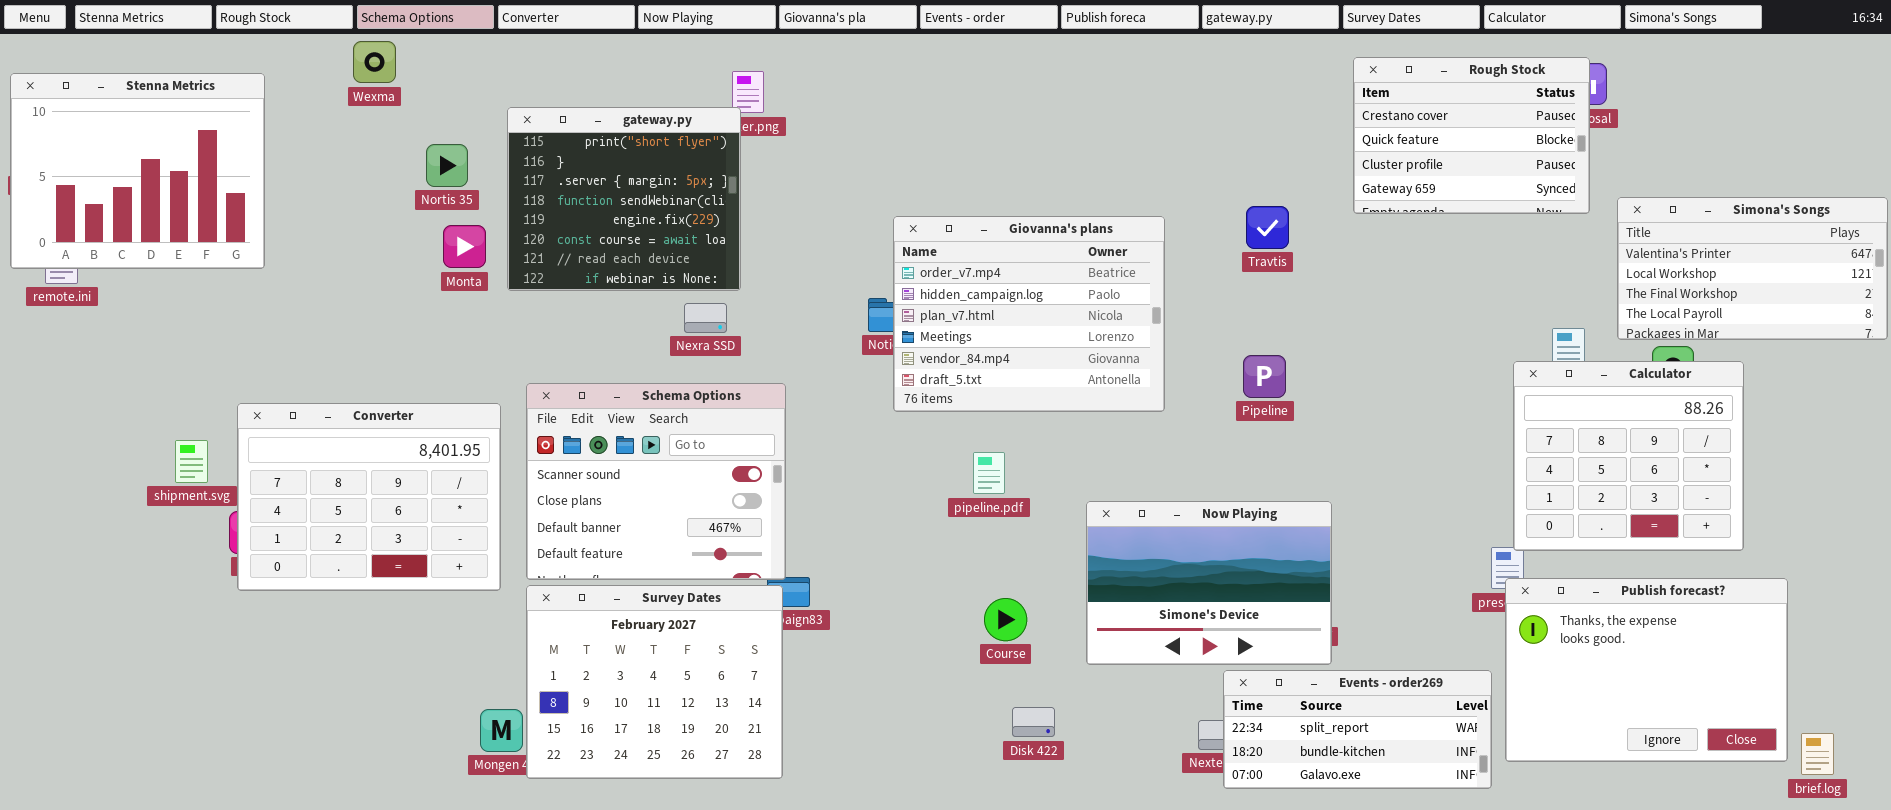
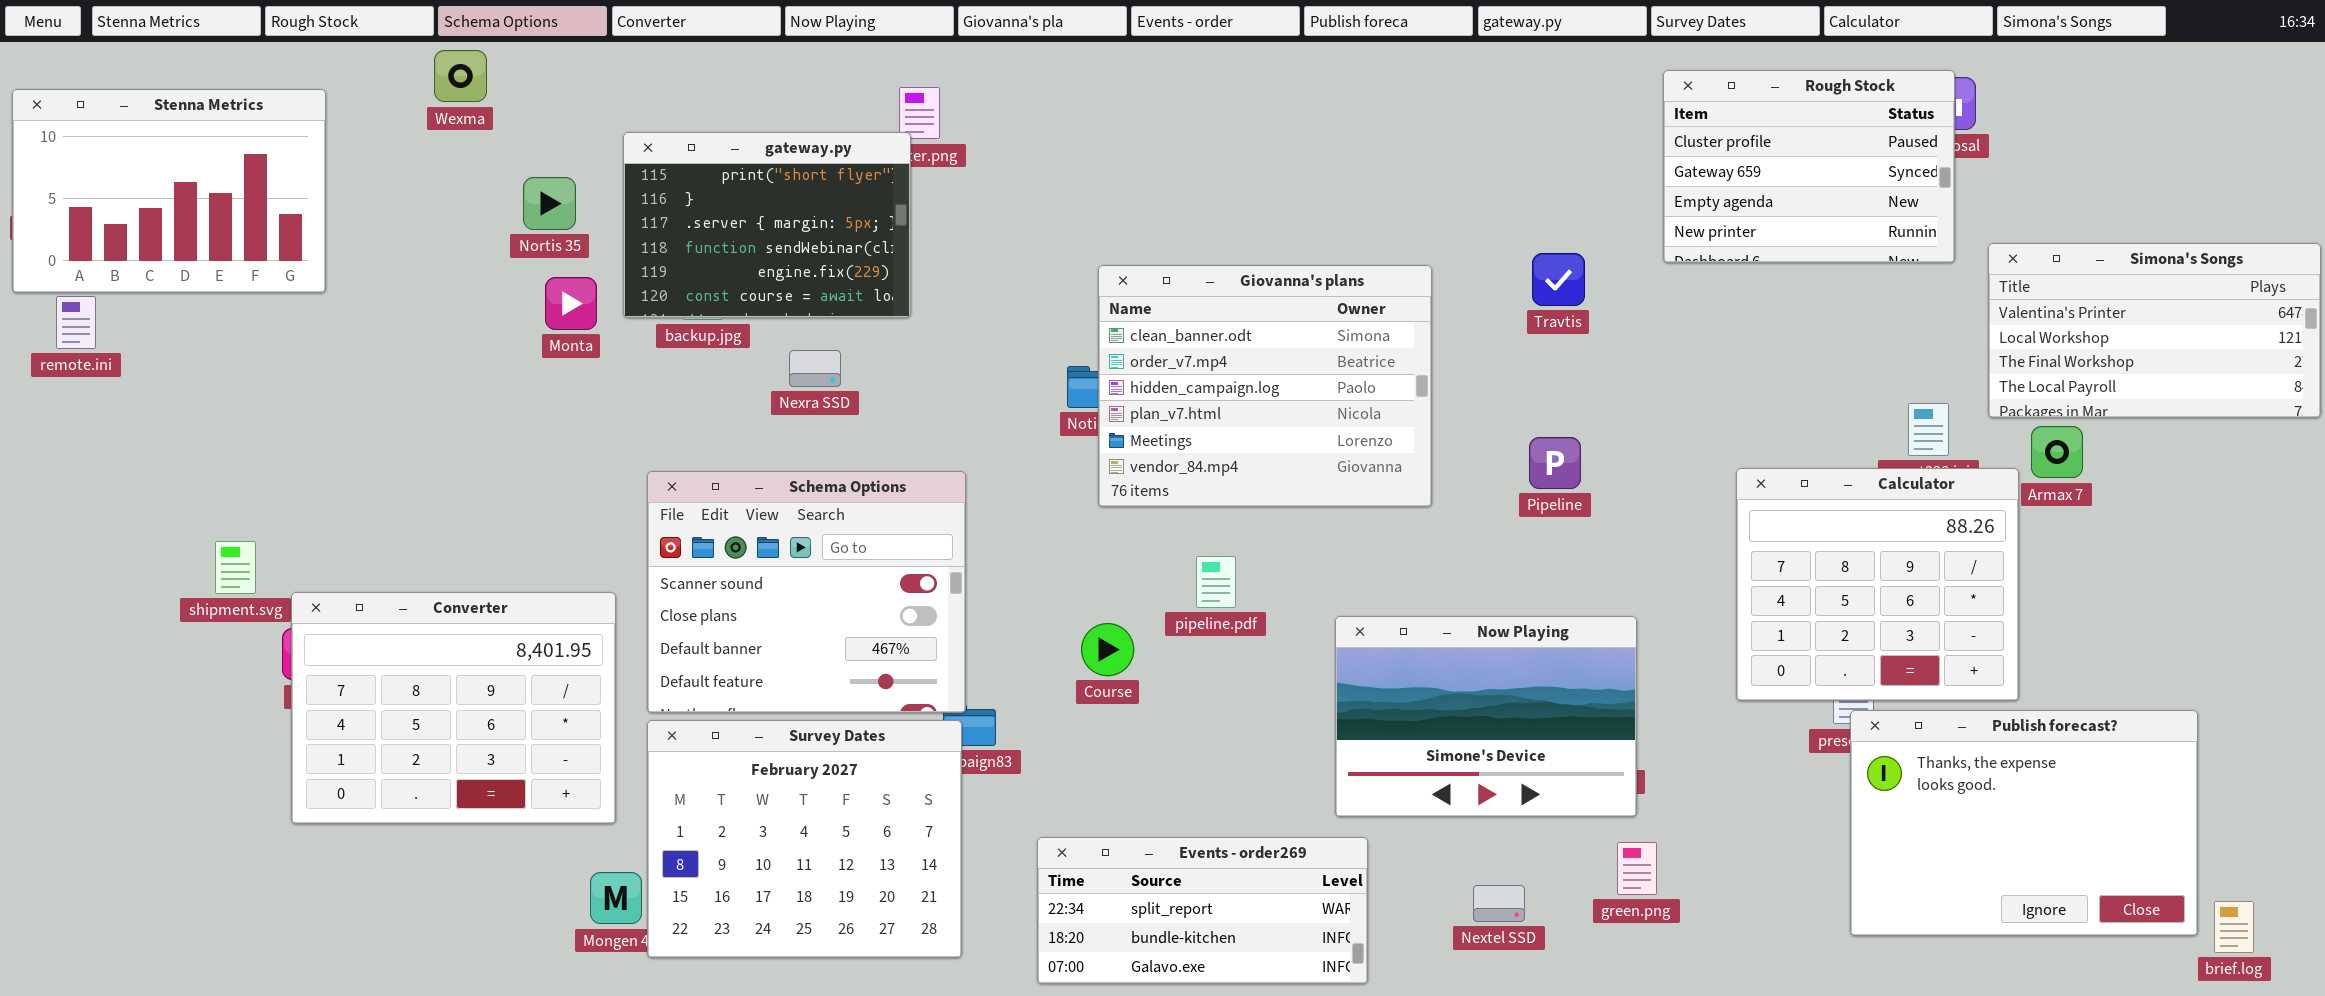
Rough Stock: [1353,57,1590,214] -> [1663,70,1955,263], scrolled down 2 rows
Stenna Metrics: [10,73,265,269] -> [12,89,326,293], resized
gateway.py: [507,107,741,291] -> [623,132,911,318], resized
Giovanna's plans: [893,216,1165,412] -> [1098,265,1432,507], scrolled up 1 row
Nexra SSD: [684,303,727,333] -> [789,350,841,387], moved
Calculator: [1513,361,1744,551] -> [1736,468,2019,701], moved
Converter: [237,403,501,591] -> [291,592,616,824], moved
Course: [984,598,1027,641] -> [1081,623,1134,676], moved
Events - order269: [1223,670,1492,789] -> [1037,837,1368,984], moved

